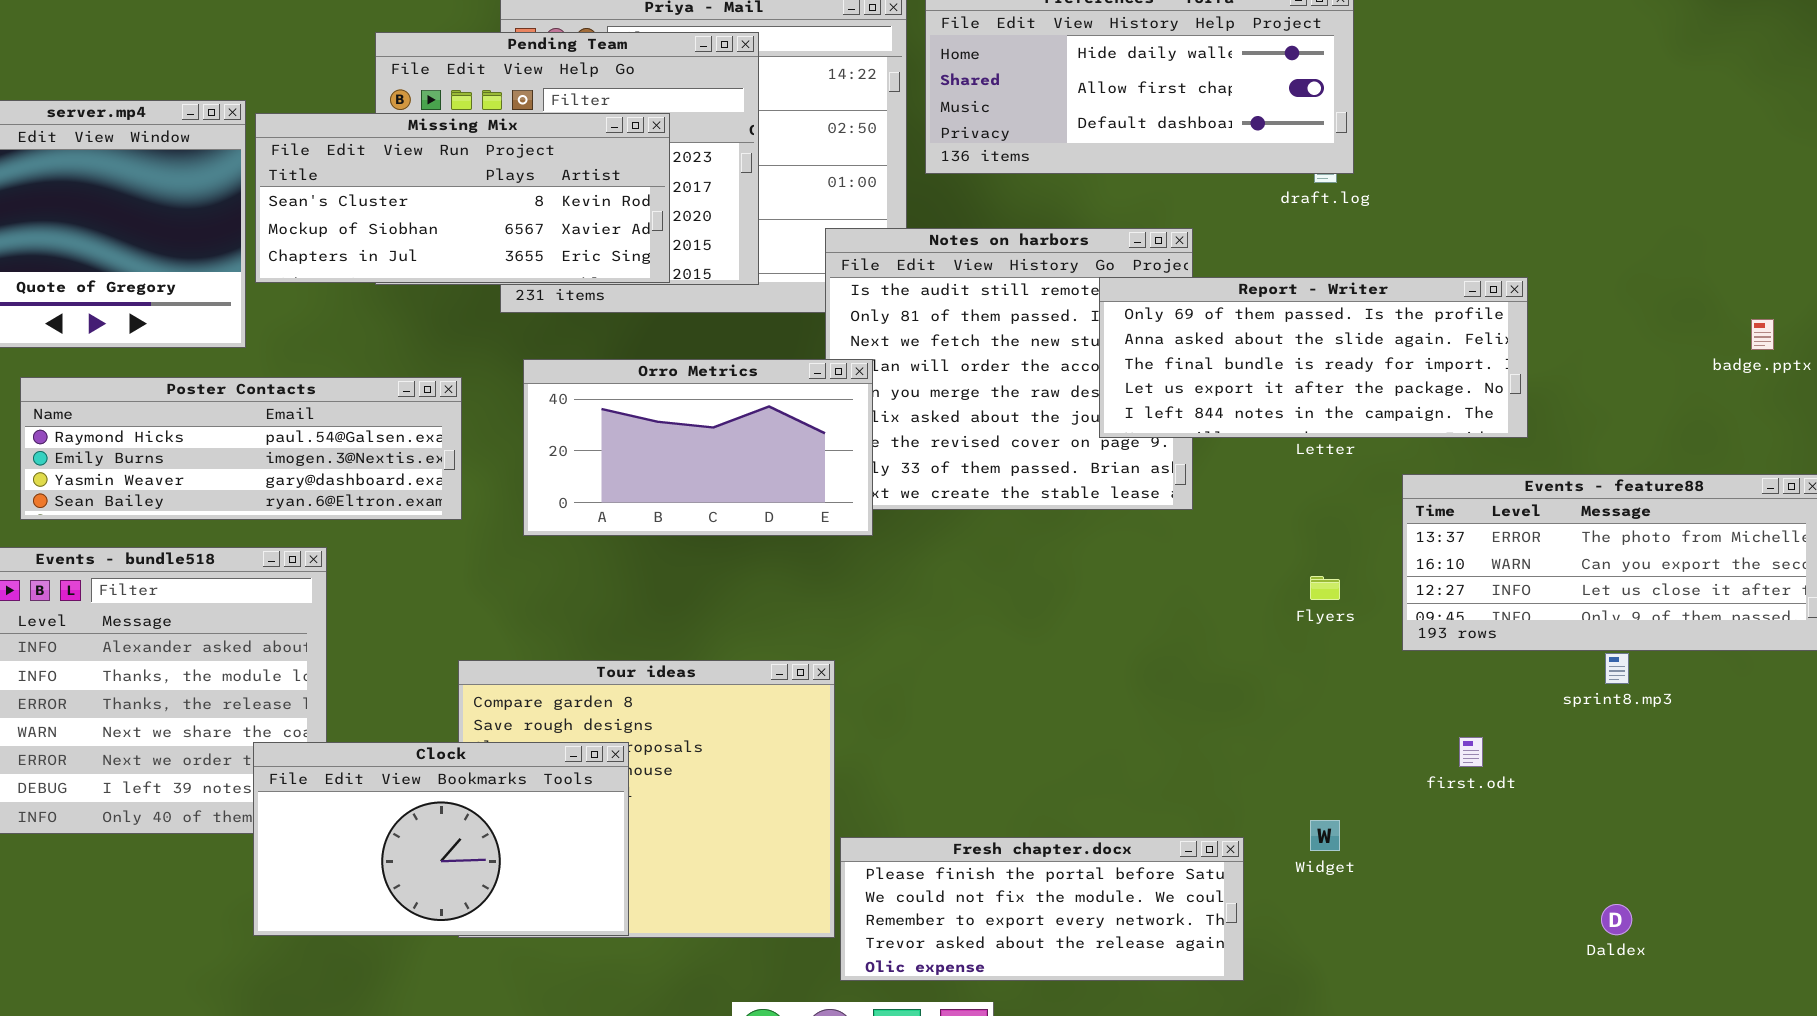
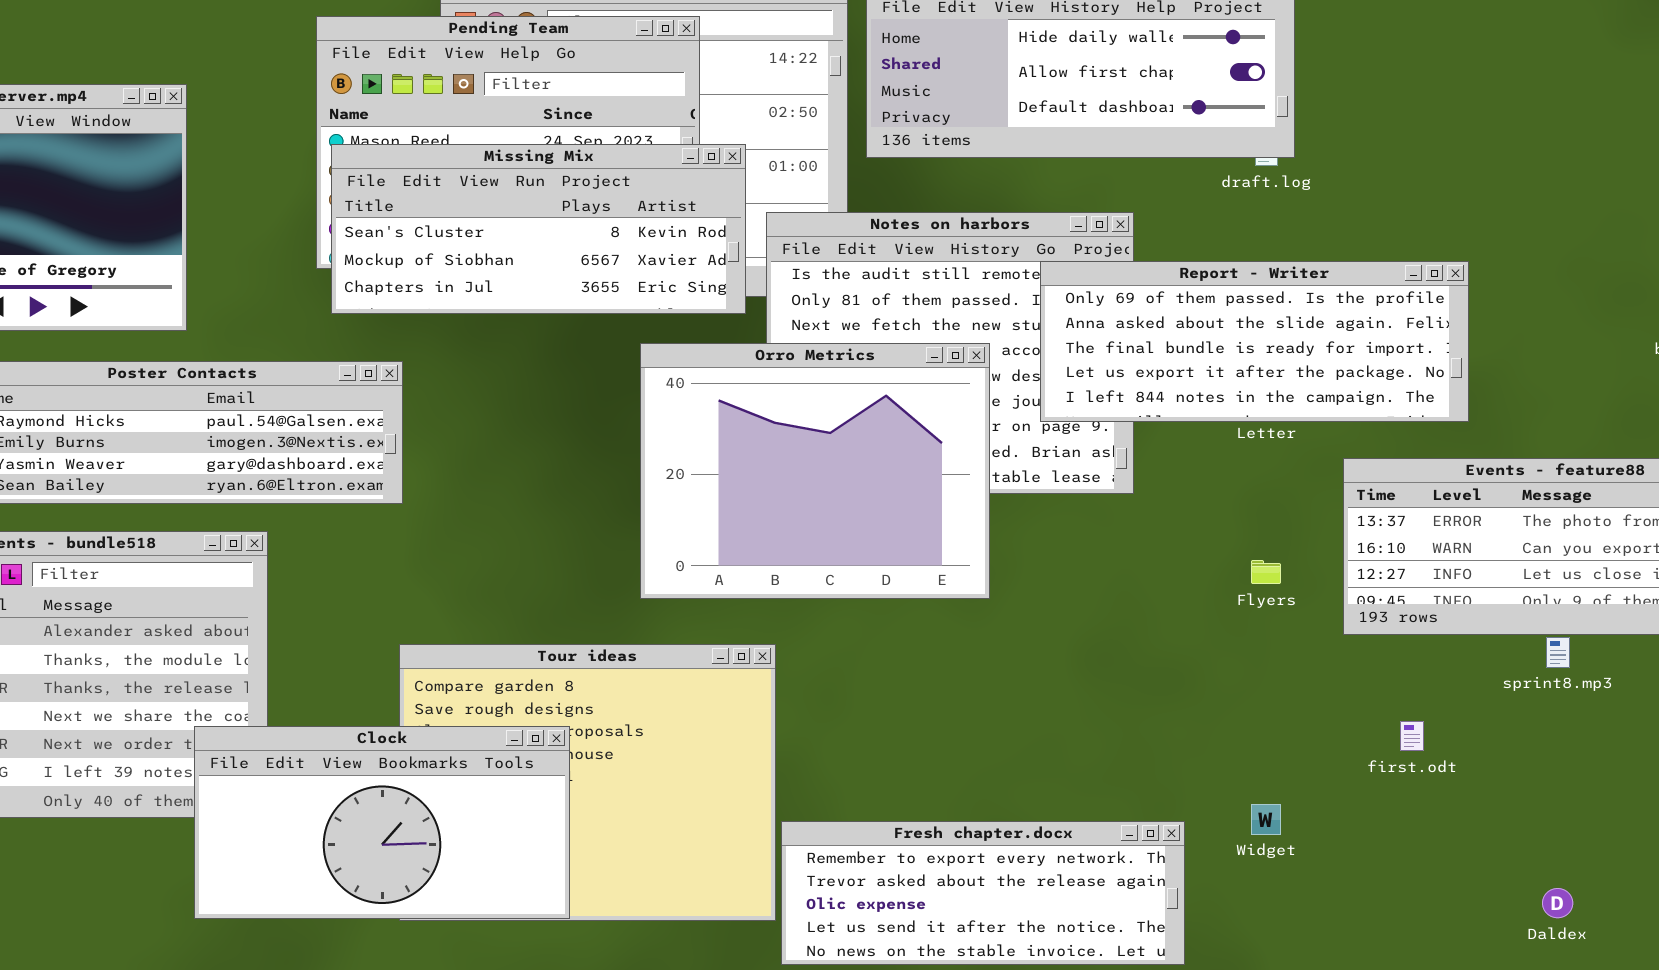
Missing Mix: [255,113,670,283] -> [331,144,746,314], moved
Orro Metrics: [523,359,873,536] -> [640,343,990,599], moved, resized
Fresh chapter.docx: [840,837,1244,981] -> [781,821,1185,965], scrolled down 2 rows

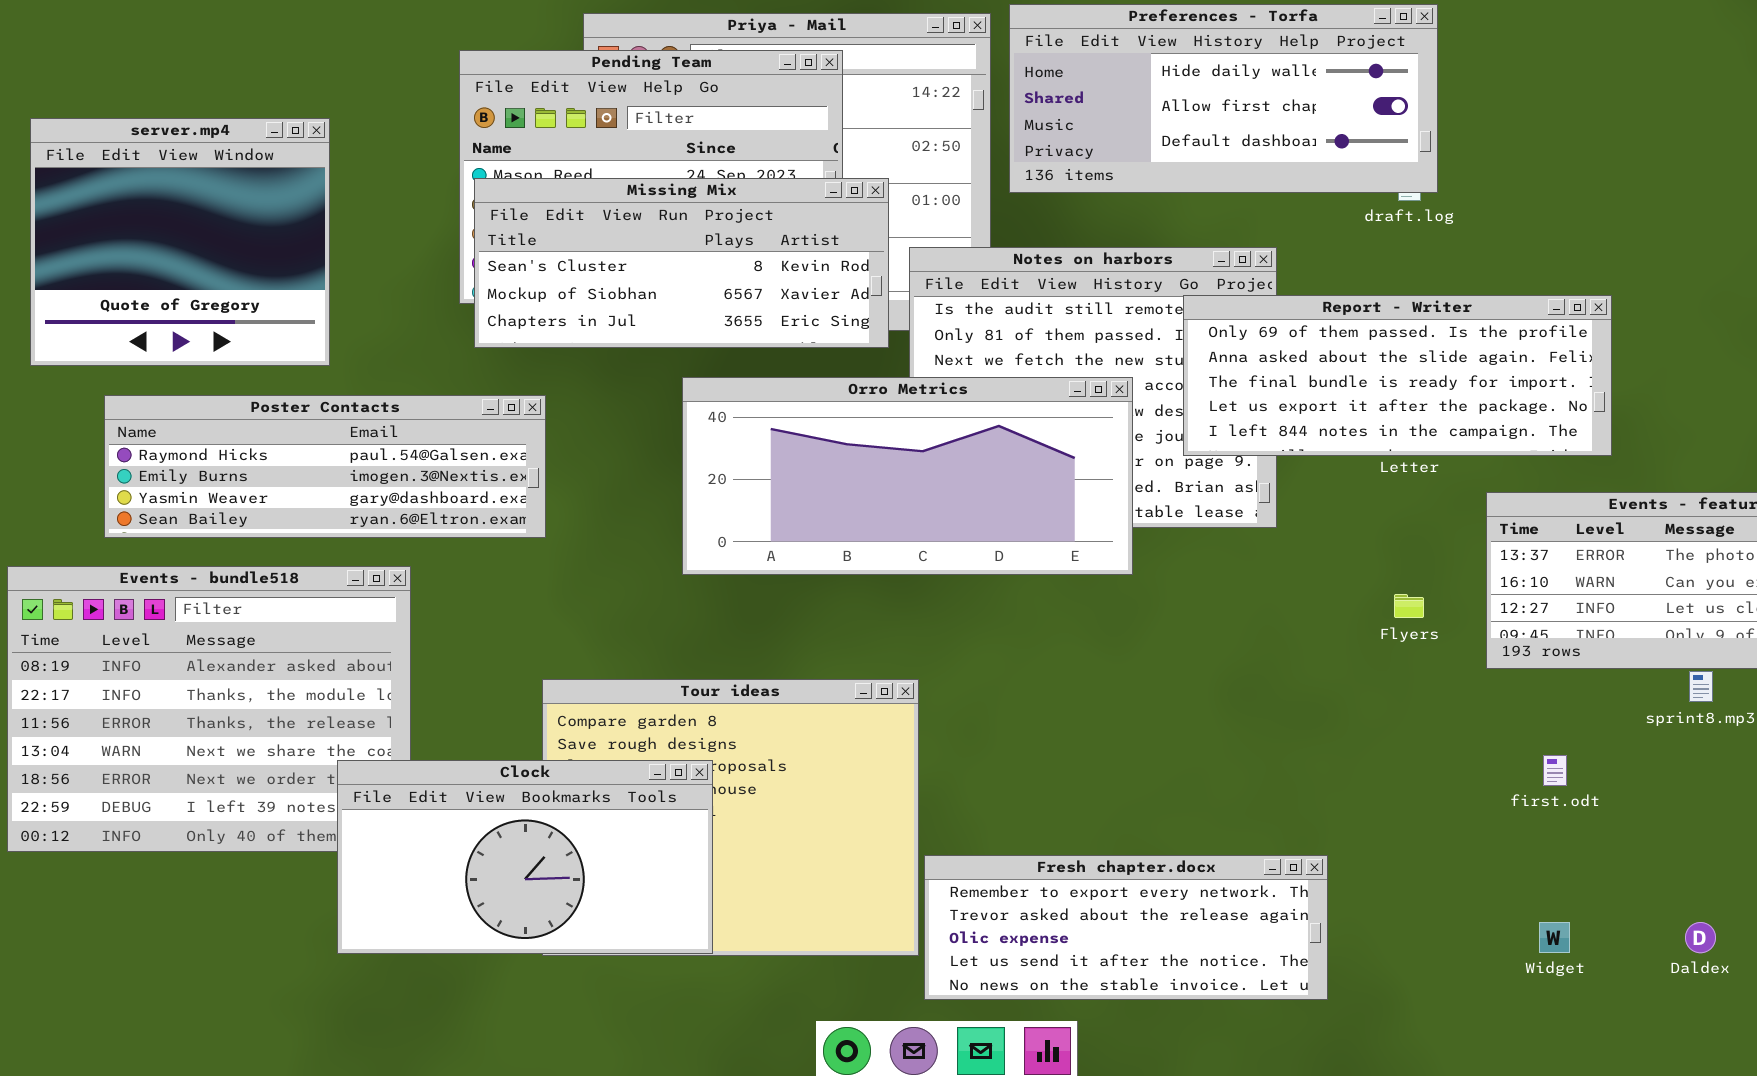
Orro Metrics: [640,343,990,599] -> [682,377,1133,575], resized
Widget: [1251,804,1281,835] -> [1539,922,1570,953], moved

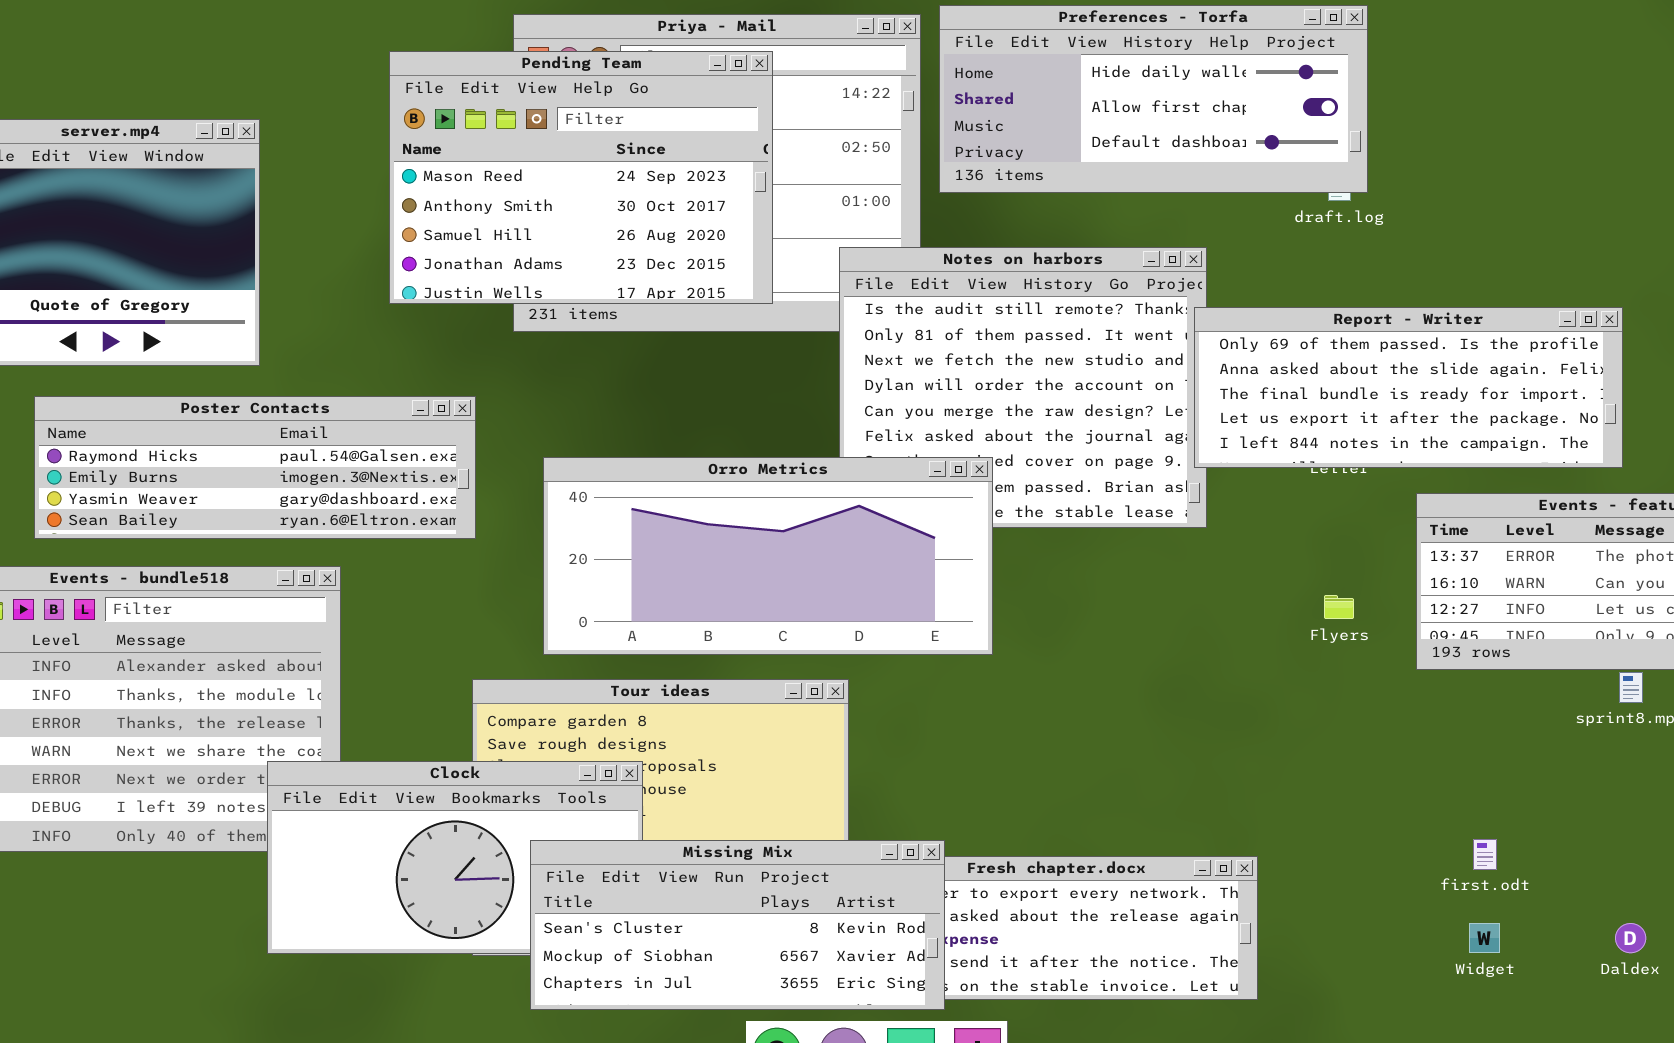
Missing Mix: [474,178,889,348] -> [530,840,945,1010], moved
Report - Writer: [1183,295,1612,456] -> [1194,307,1623,468], moved
Orro Metrics: [682,377,1133,575] -> [543,457,993,655], moved
first.odt: [1543,755,1567,786] -> [1473,839,1497,870], moved

